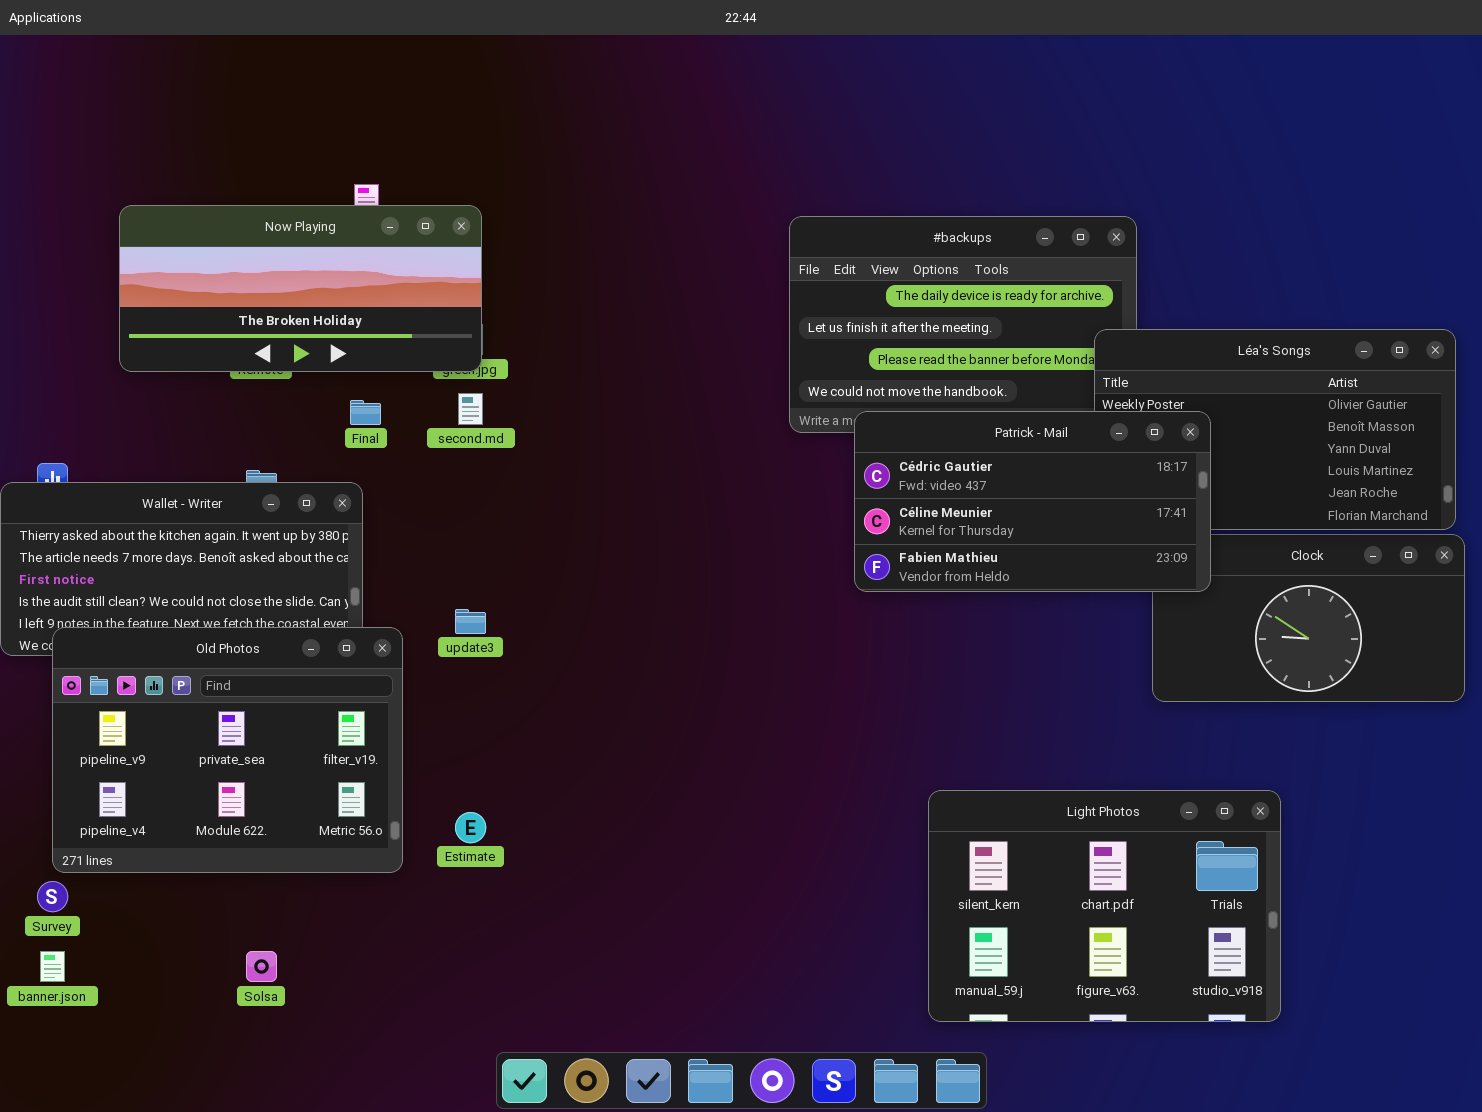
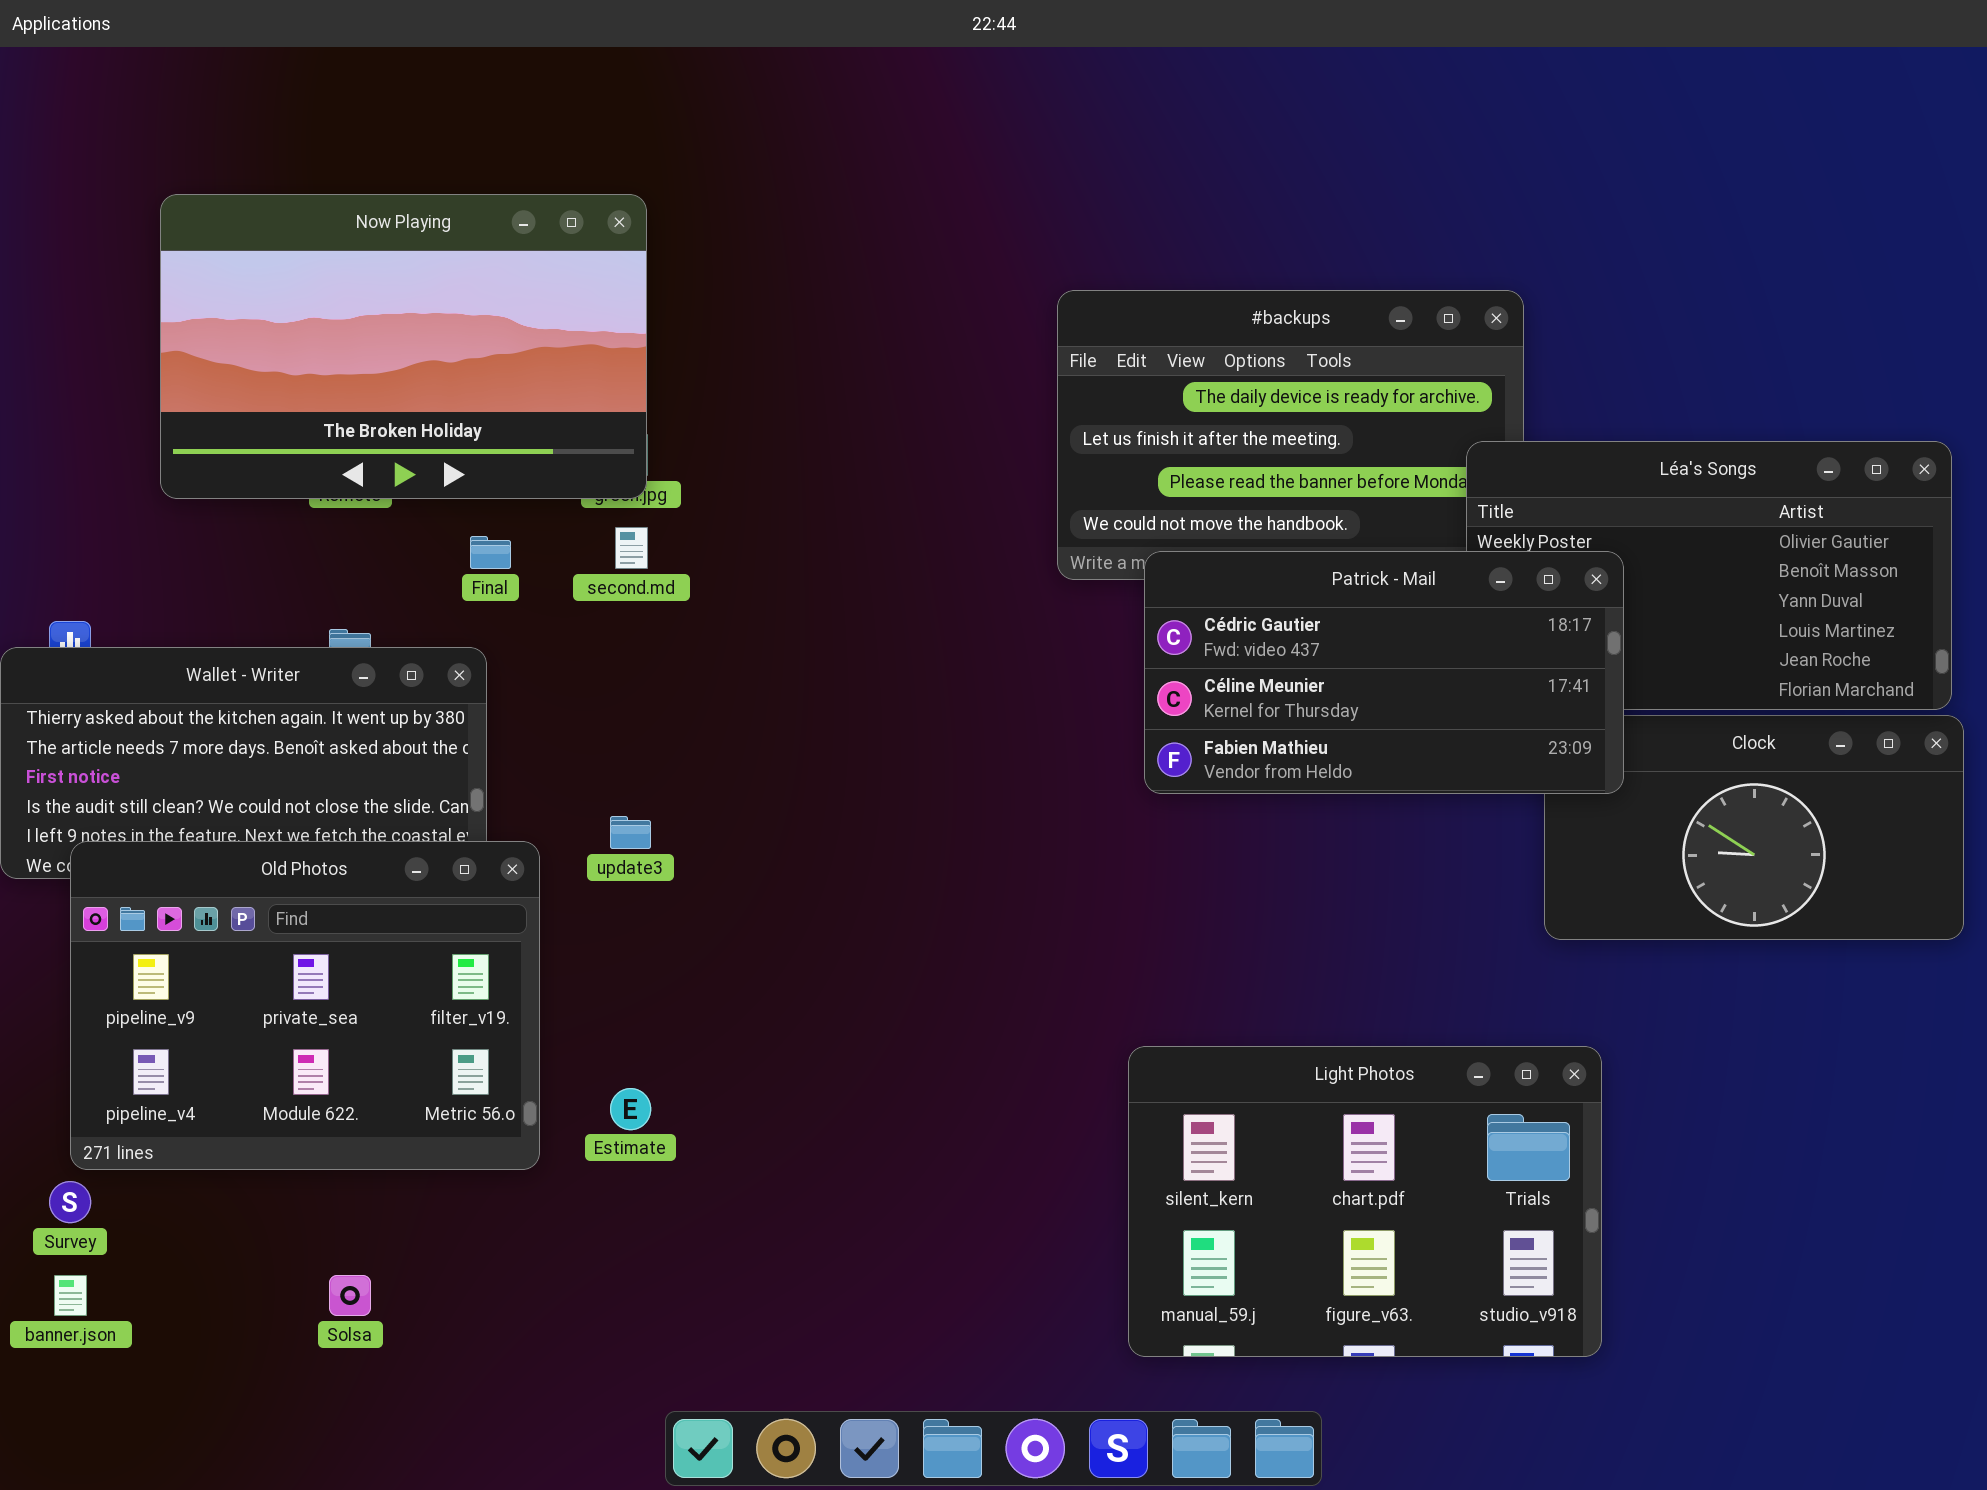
Now Playing: [119,205,482,372] -> [160,194,647,499], resized
Light Photos: [928,790,1281,1022] -> [1128,1046,1602,1357], moved

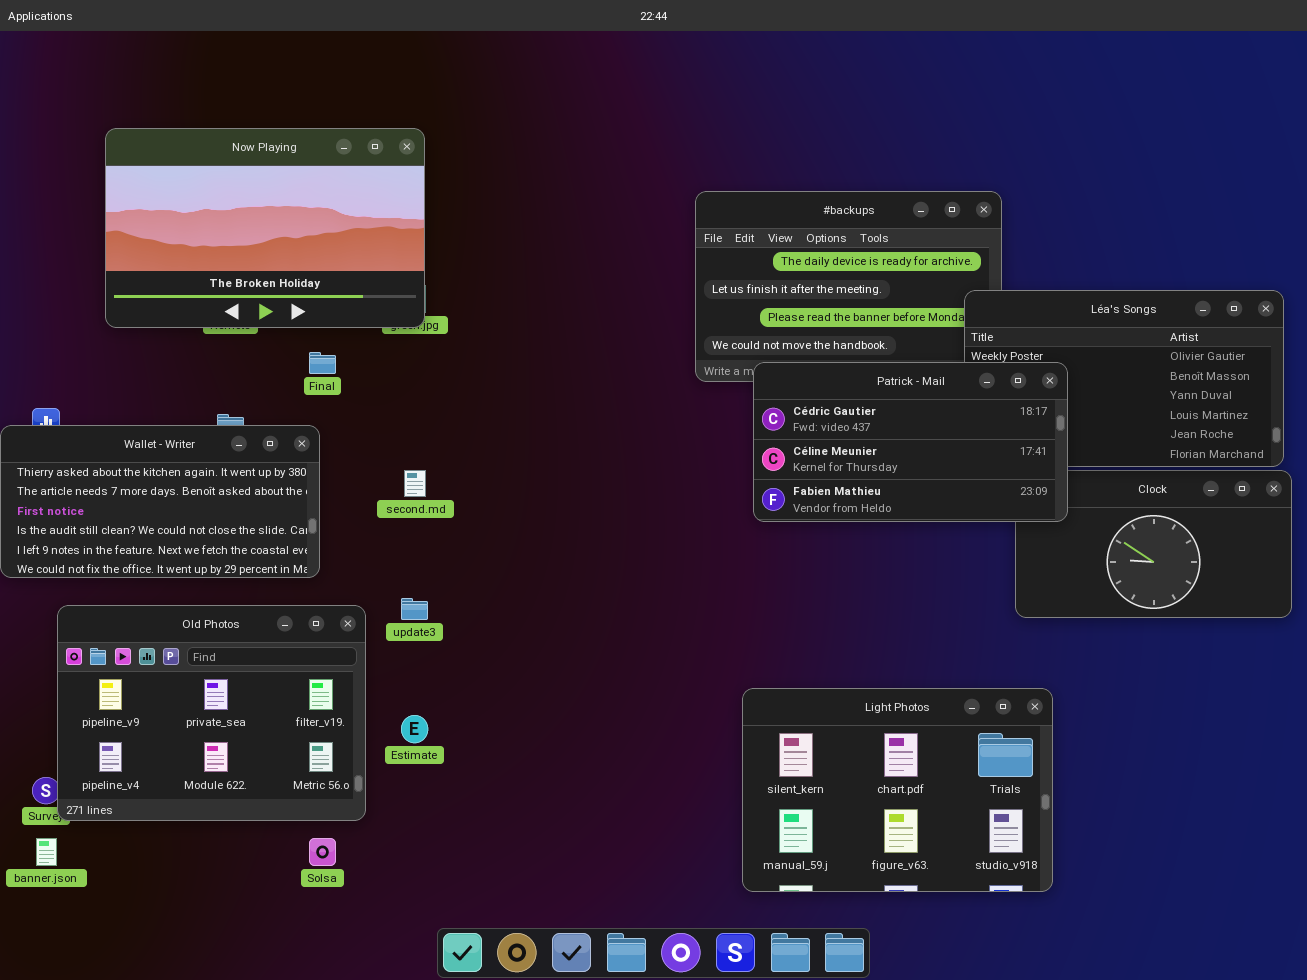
second.md: [615,527,648,569] -> [404,470,426,497], moved
update3: [610,816,651,849] -> [401,598,428,620], moved
Old Photos: [70,841,540,1170] -> [57,605,366,821], moved
Solsa: [329,1275,371,1316] -> [309,838,336,866], moved

